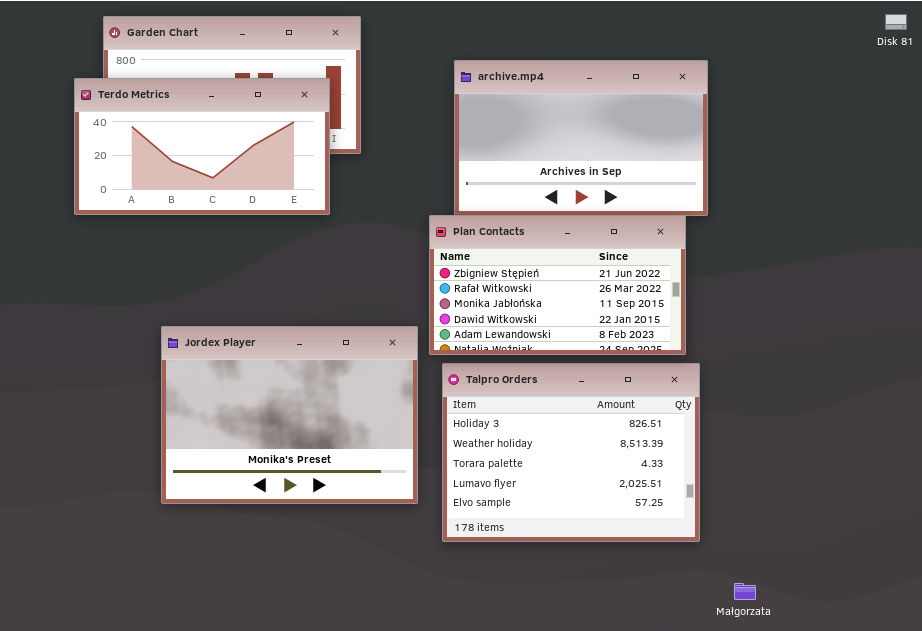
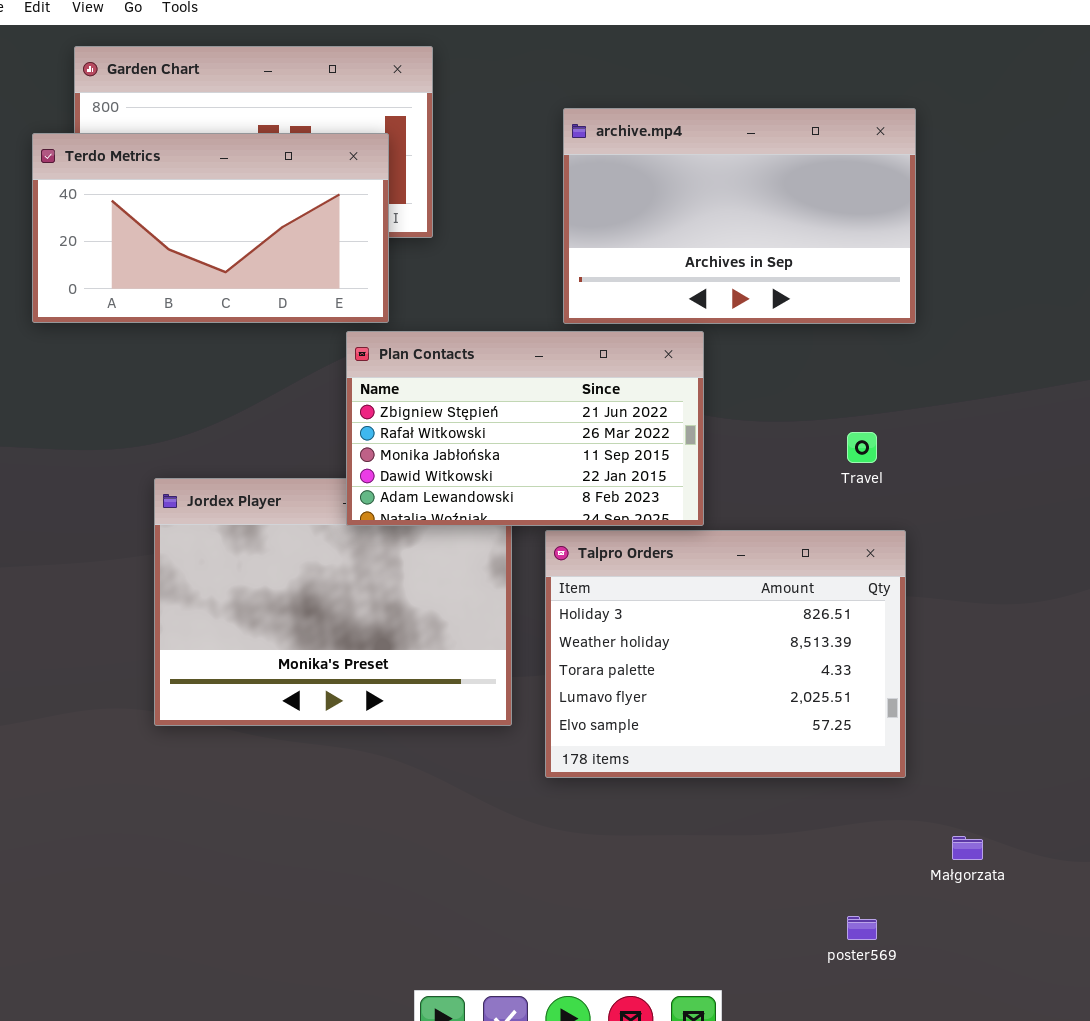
Plan Contacts: [429,215,686,355] -> [346,331,704,526], moved

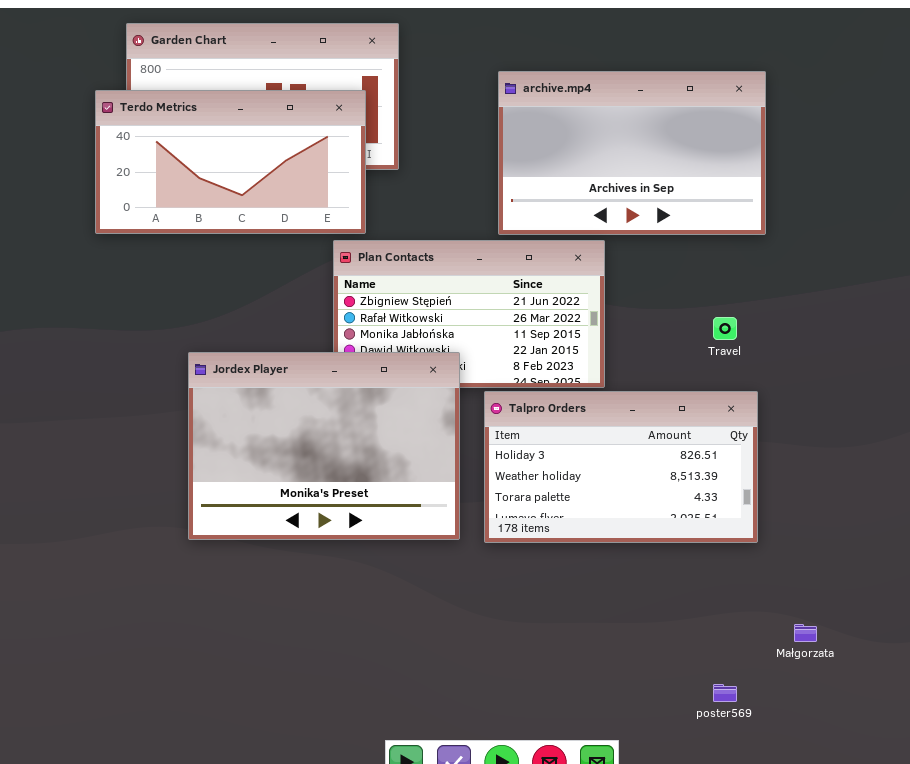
Jordex Player: [154,478,512,726] -> [188,352,460,540], raised
Talpro Orders: [545,530,906,778] -> [484,391,758,543], resized

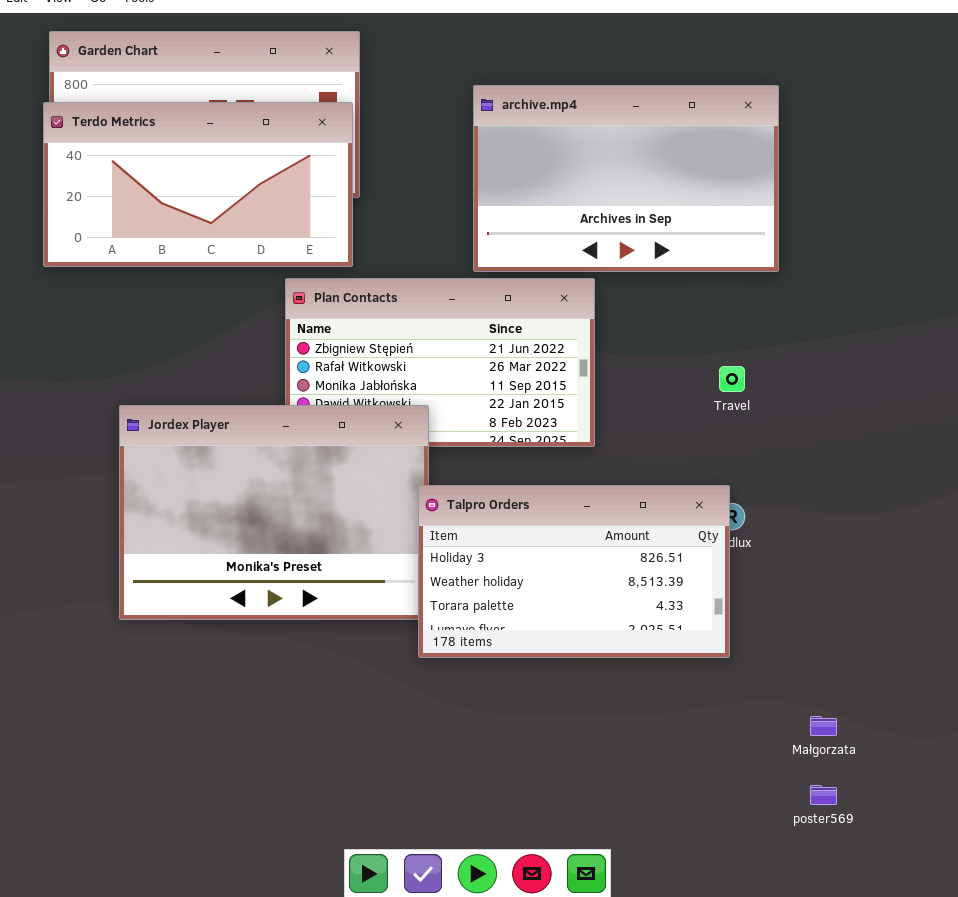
Terdo Metrics: [95,90,366,234] -> [43,102,353,267], moved
Talpro Orders: [484,391,758,543] -> [418,485,730,658], moved
poster569: [713,684,737,702] -> [810,785,837,805], moved

